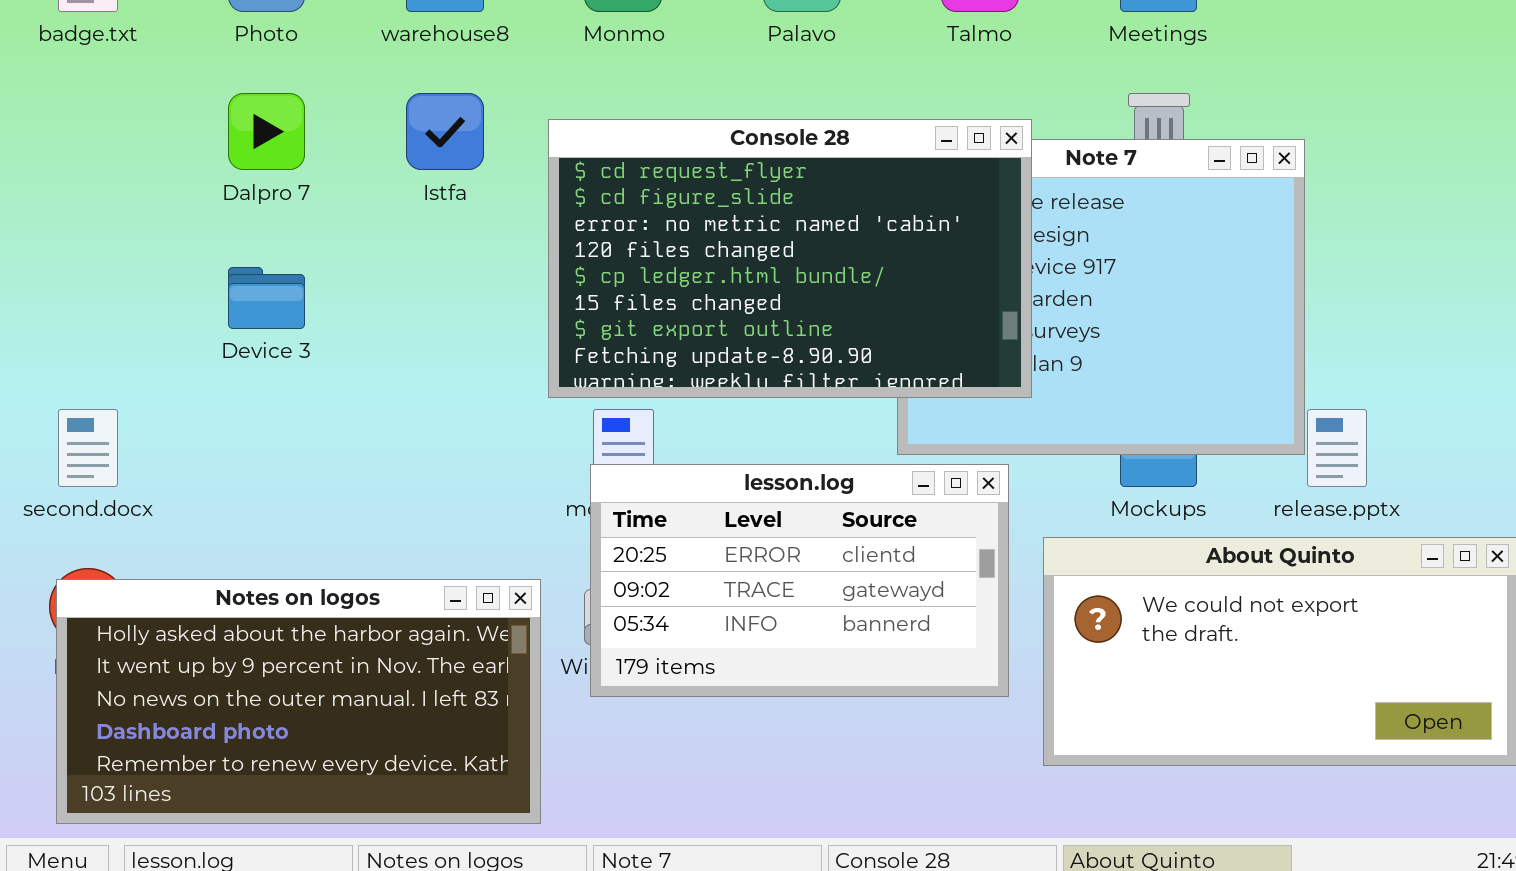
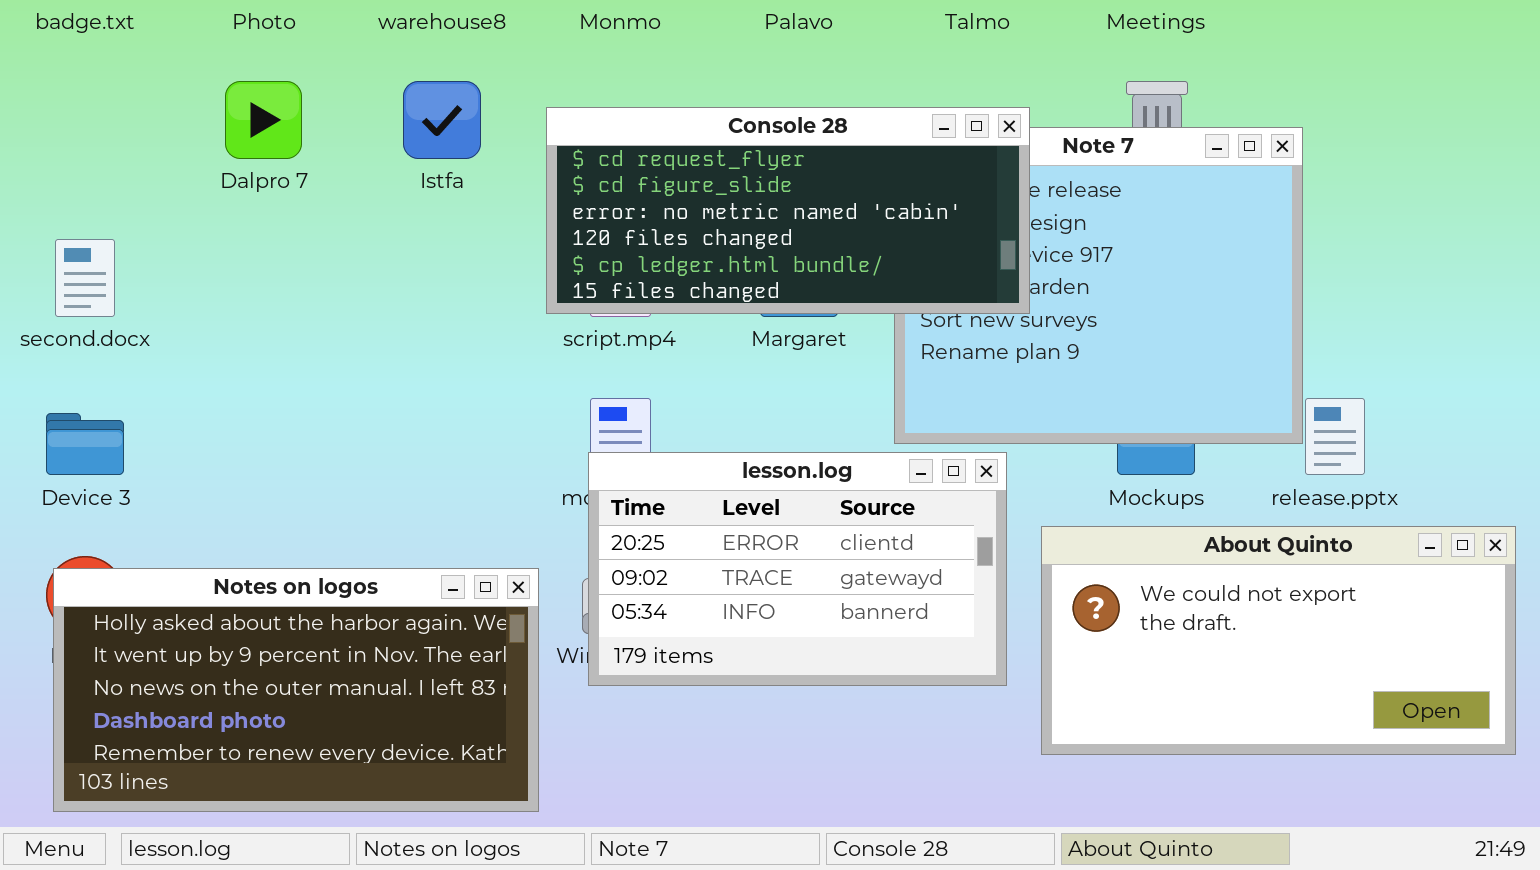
Console 28: [548,119,1032,398] -> [546,107,1030,314], resized
Device 3: [228,267,305,329] -> [46,413,124,475], moved
second.docx: [58,409,118,487] -> [55,239,115,317], moved

